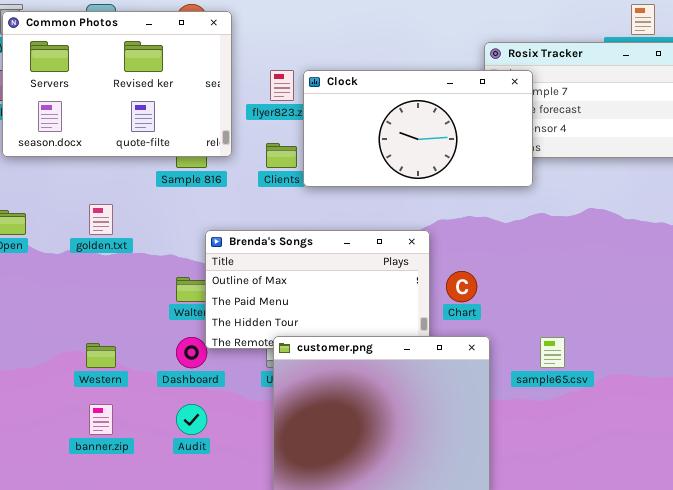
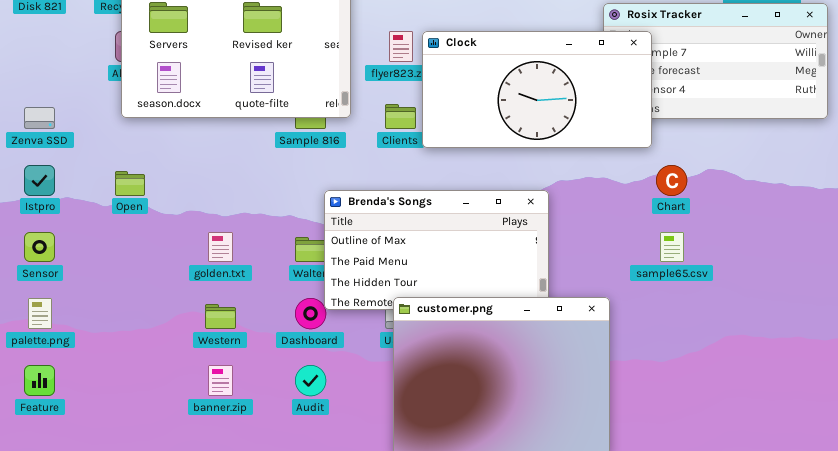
golden.txt: [89,204,113,235] -> [208,232,233,262], moved
Chart: [446,271,477,302] -> [656,165,687,196], moved
sample65.csv: [540,337,565,368] -> [660,232,684,262], moved

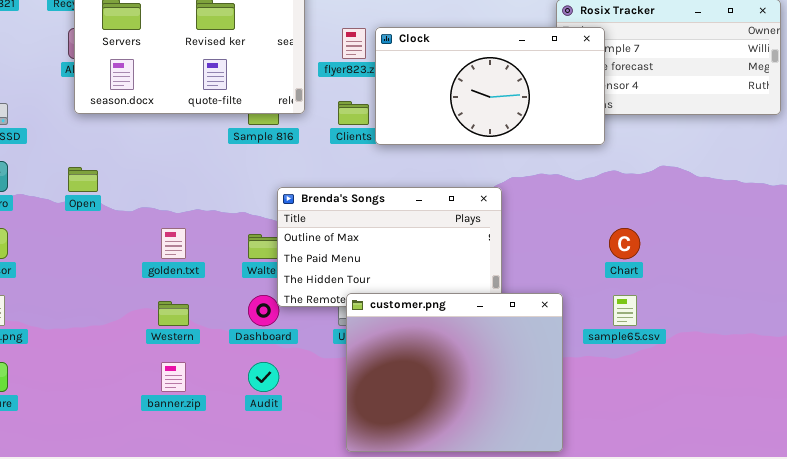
Chart: [656,165,687,196] -> [609,228,640,259], moved
sample65.csv: [660,232,684,262] -> [613,295,637,326], moved

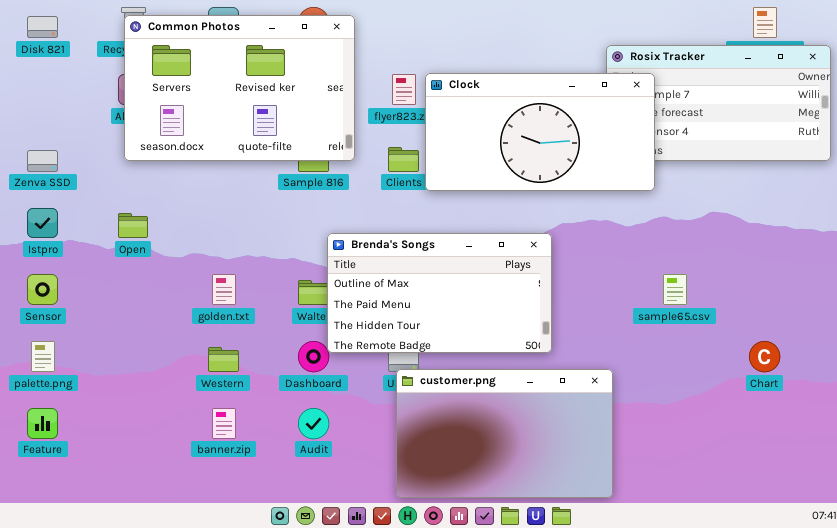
Chart: [609,228,640,259] -> [749,341,780,372], moved
customer.png: [346,293,563,452] -> [396,369,613,498], resized
sample65.csv: [613,295,637,326] -> [663,274,687,305], moved

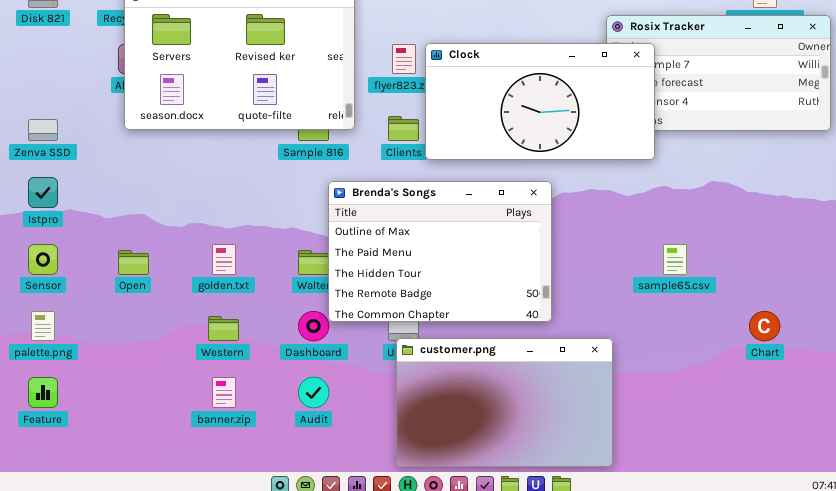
Open: [118,213,148,238] -> [118,250,149,275], moved
Brenda's Songs: [327,233,552,353] -> [328,181,552,322], resized

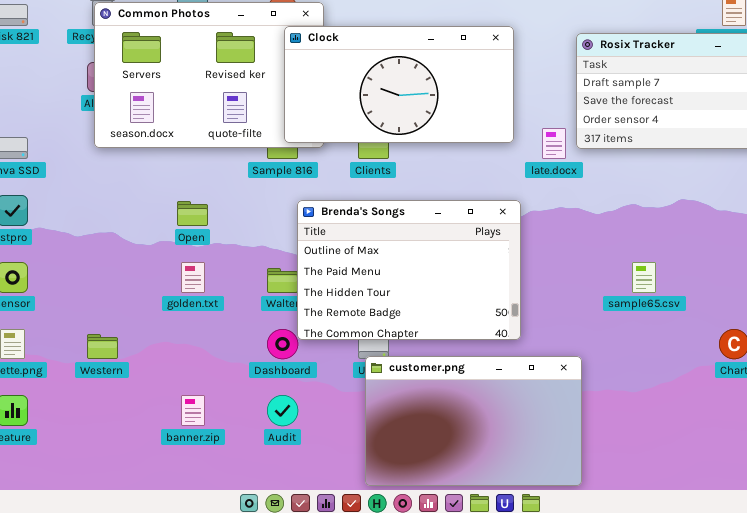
Clock: [425,43,655,160] -> [284,26,514,143], moved
Open: [118,250,149,275] -> [177,201,208,226], moved
Western: [208,316,239,341] -> [87,334,118,359], moved

